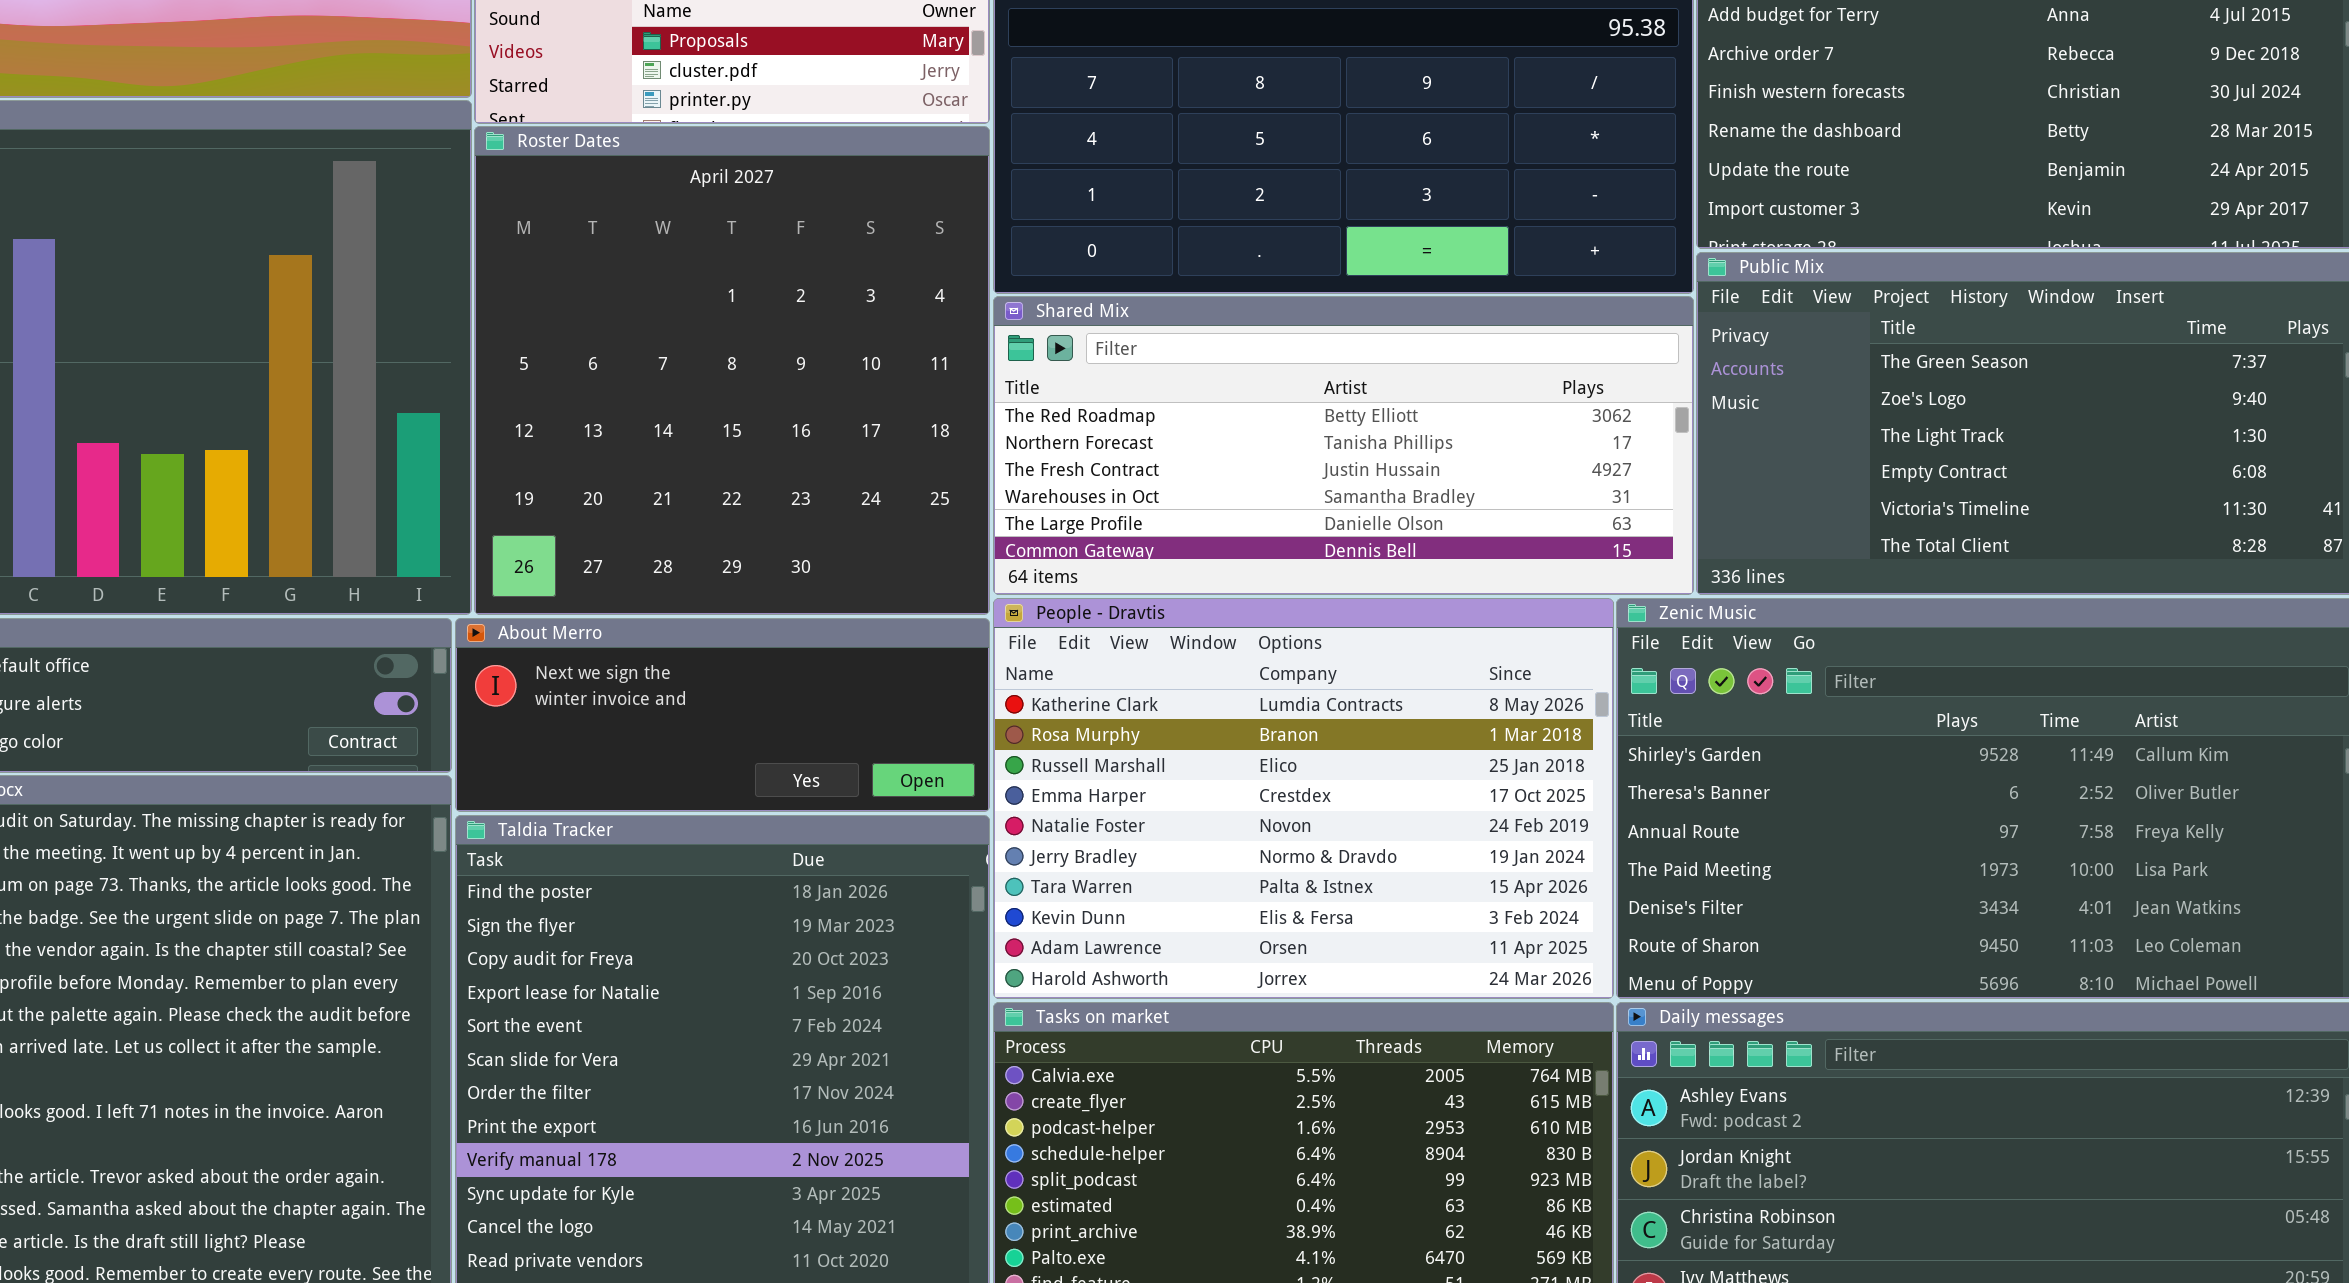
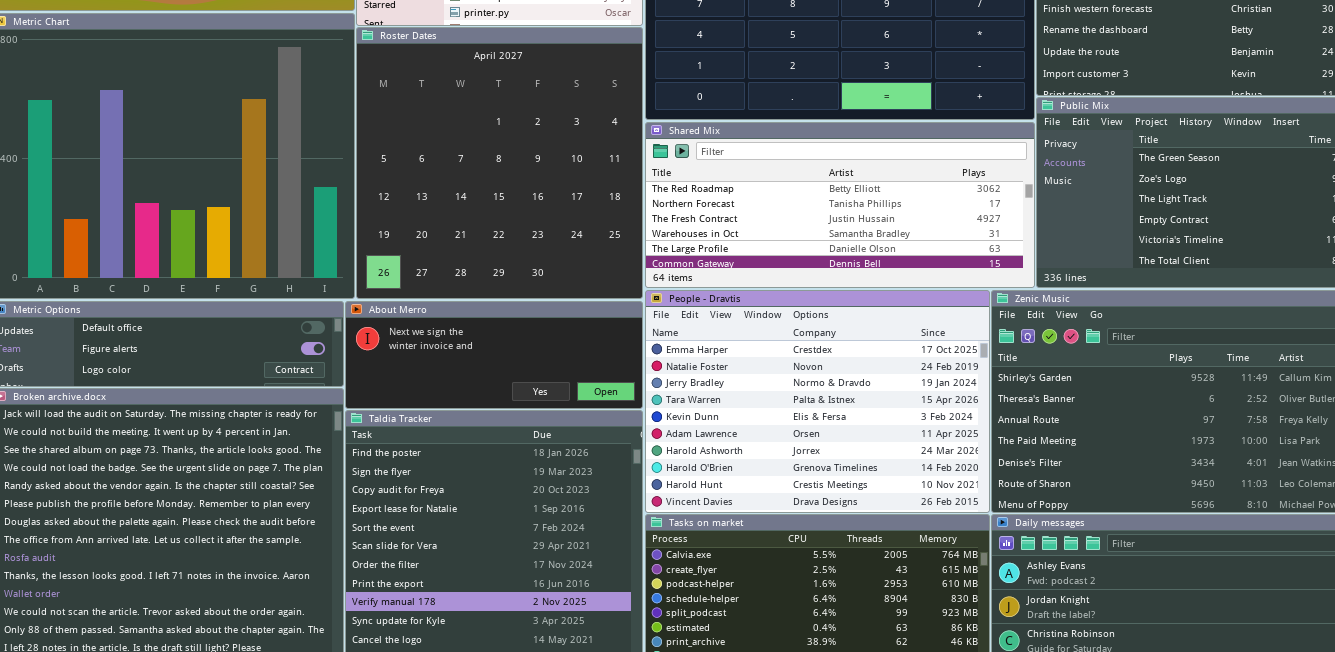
People - Dravtis: [993,598,1614,999] -> [645,290,990,513], scrolled down 3 rows

